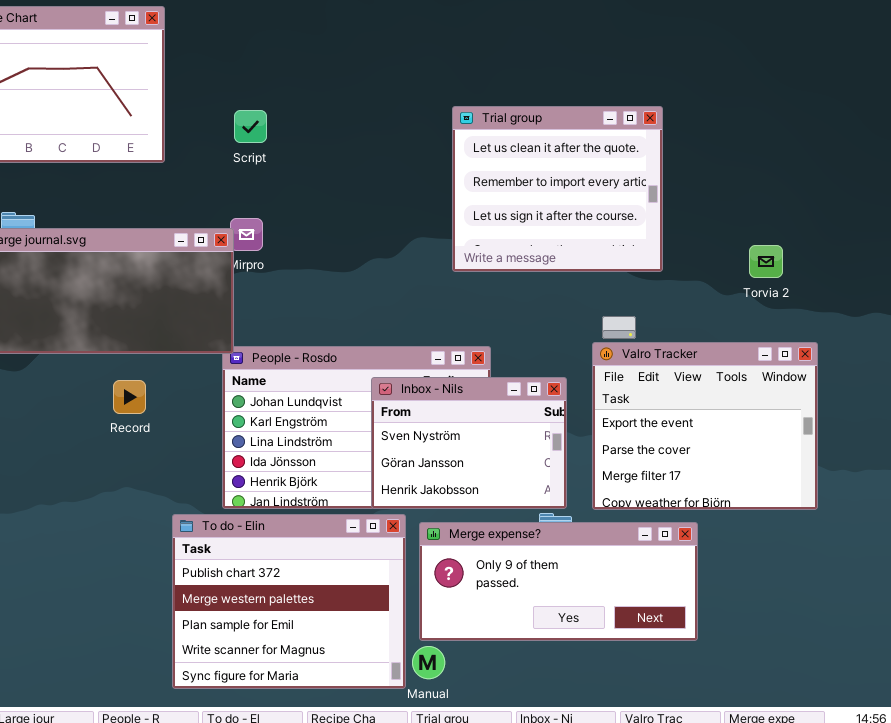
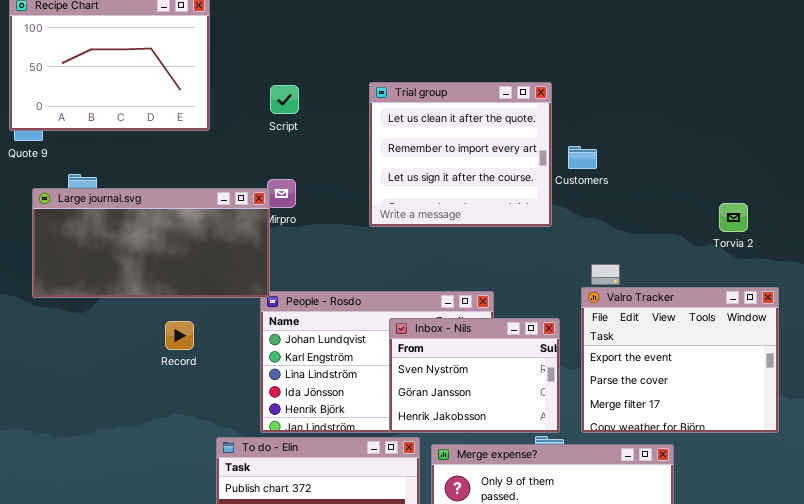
Trial group: [452,106,663,272] -> [369,82,552,227], moved

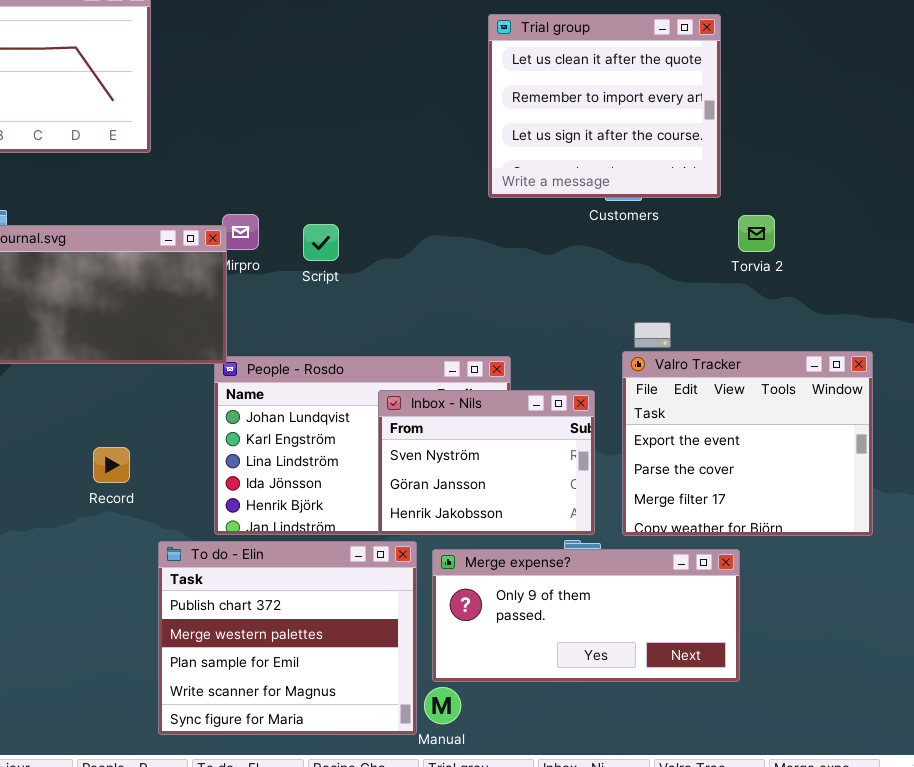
Trial group: [369,82,552,227] -> [488,14,721,198], moved
Script: [270,85,299,114] -> [303,224,339,261], moved
Torvia 2: [719,203,748,232] -> [738,215,775,252], moved
Record: [165,321,194,350] -> [93,447,130,483], moved

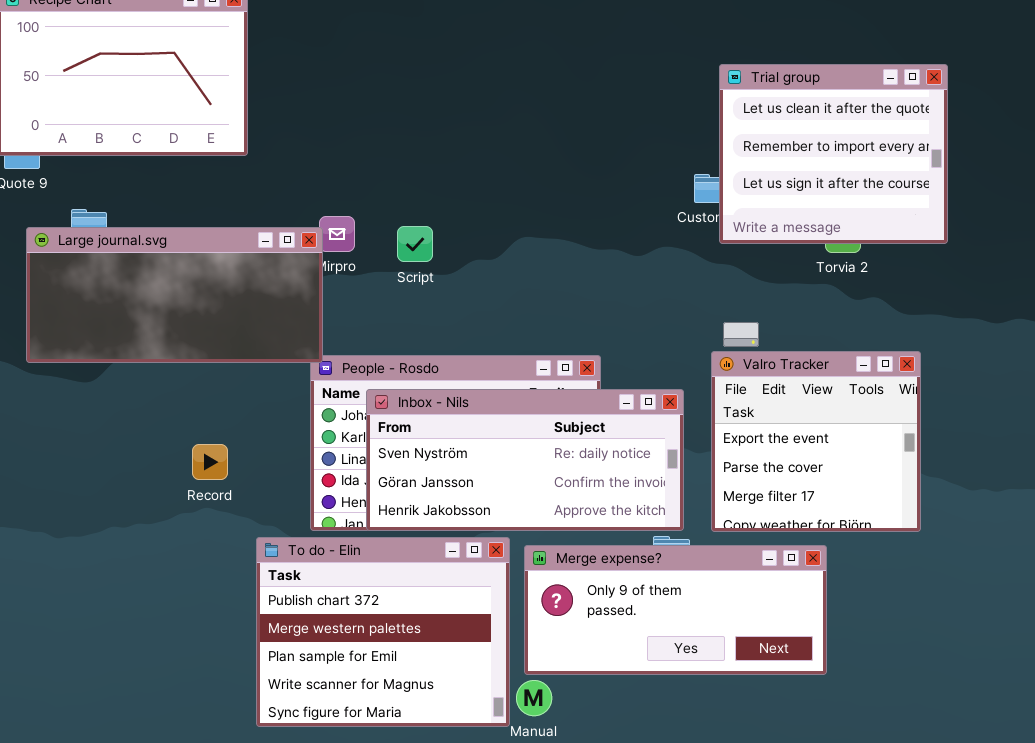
Trial group: [488,14,721,198] -> [719,64,948,244], moved
Valro Tracker: [622,351,873,536] -> [711,351,921,532], resized
Inbox - Nils: [378,390,595,535] -> [366,389,684,531], resized

